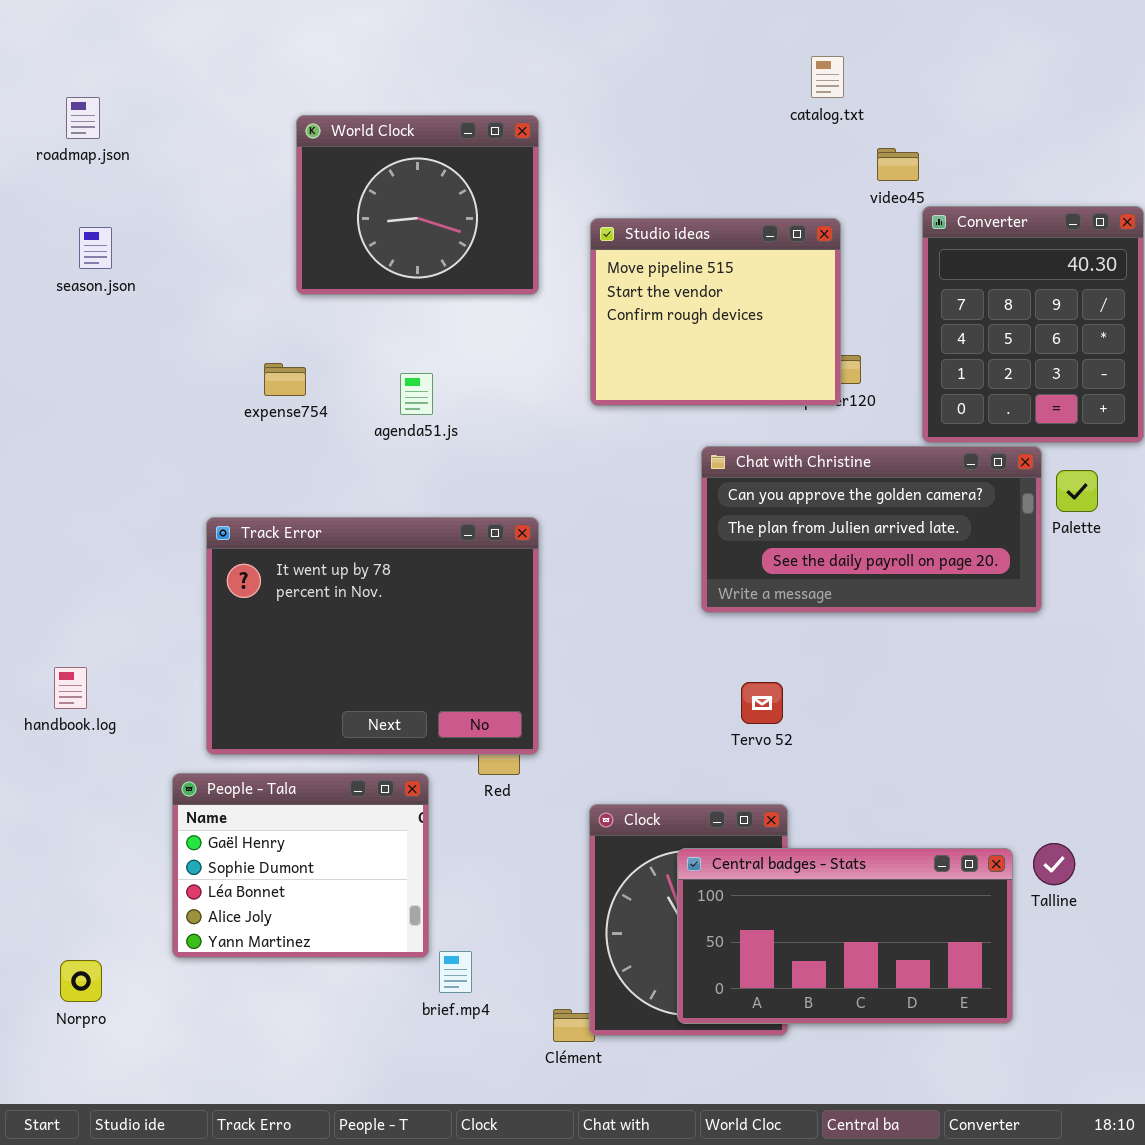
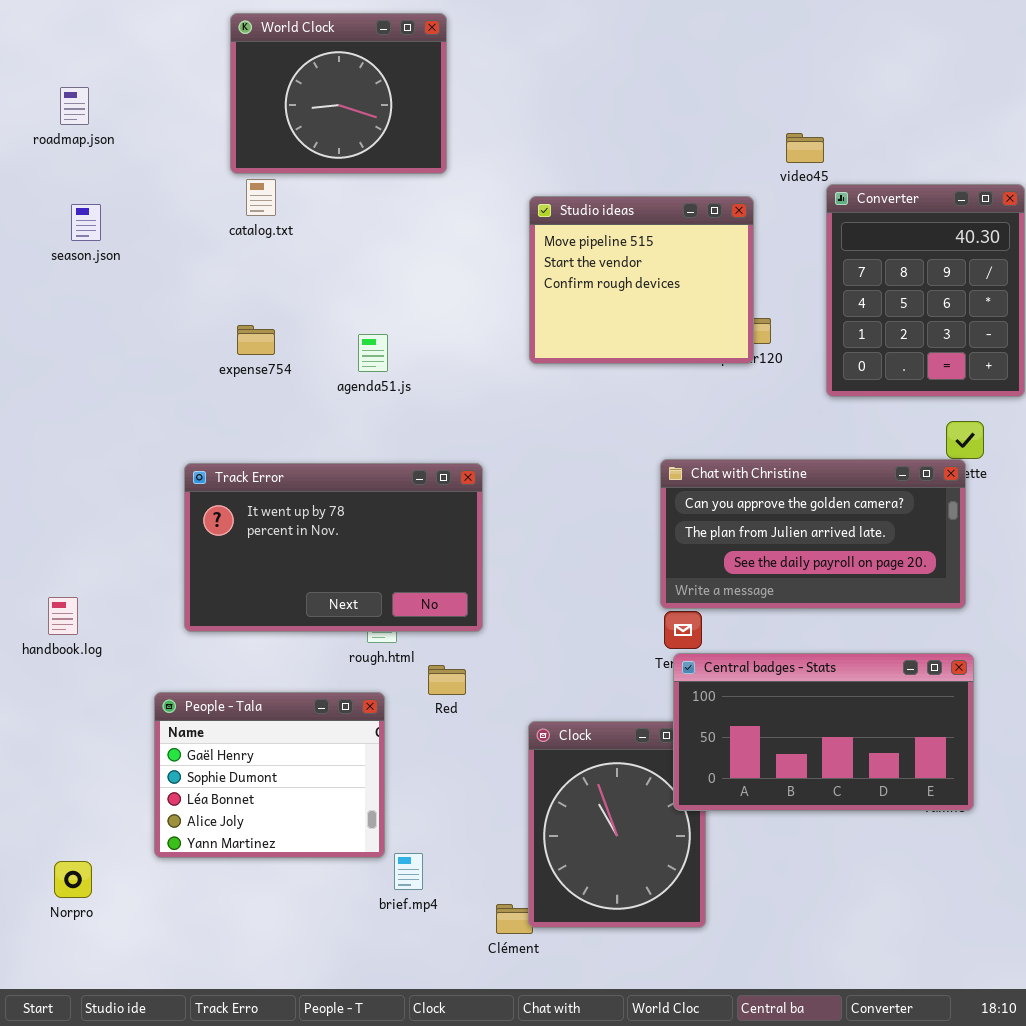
catalog.txt: [811,56,844,98] -> [246,179,276,216], moved
World Clock: [296,115,539,295] -> [230,13,447,174], moved
Chat with Christine: [701,446,1042,613] -> [660,459,966,609], moved
Track Error: [206,517,539,755] -> [184,463,483,632], resized
Central badges - Stats: [677,848,1013,1024] -> [673,653,974,811], moved

